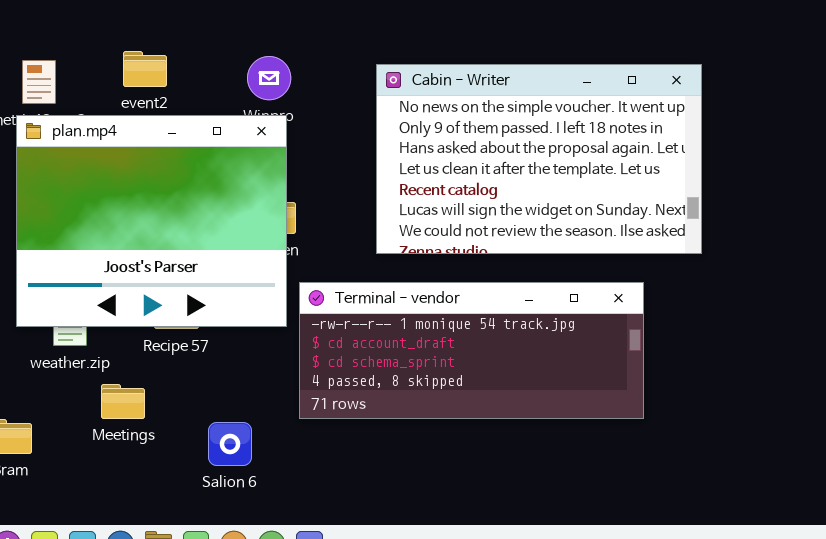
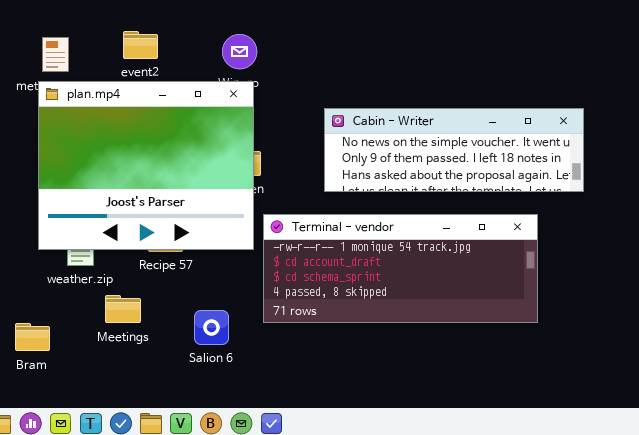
Cabin - Writer: [376,64,702,254] -> [324,108,584,192], resized
Salion 6: [208,422,252,466] -> [194,310,229,345], moved

